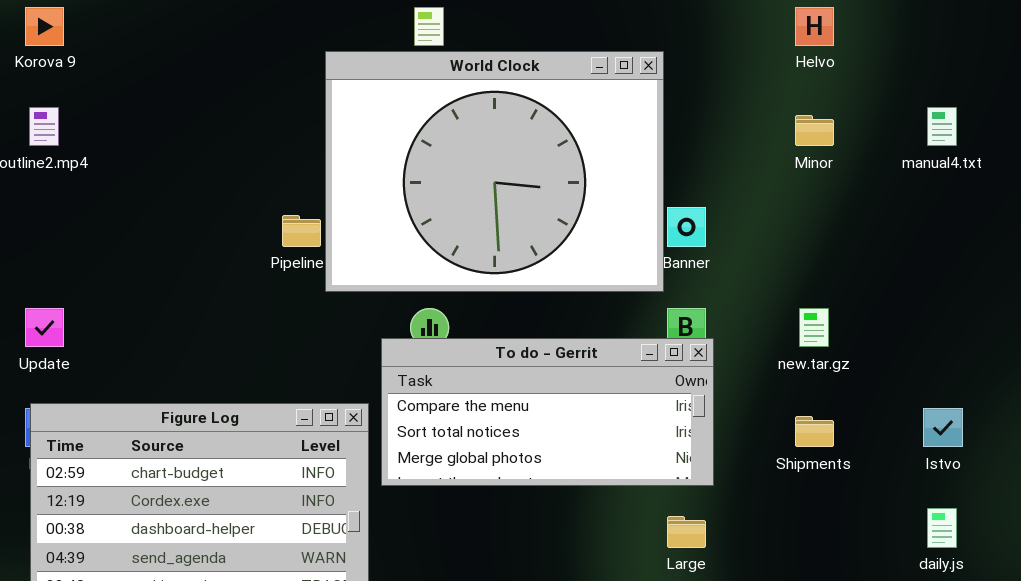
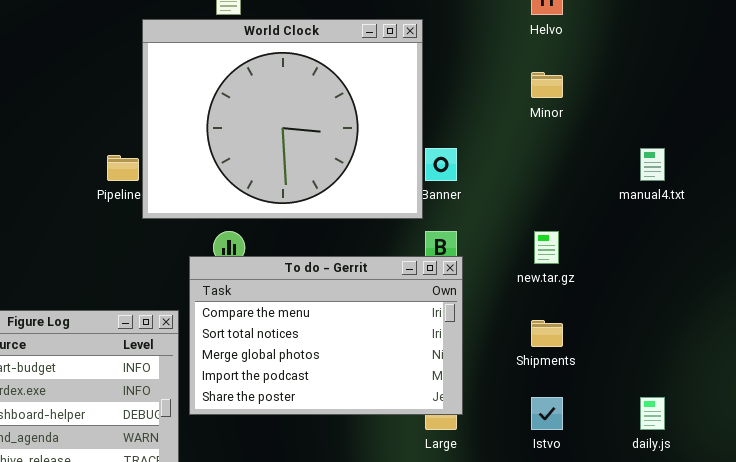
manual4.txt: [927,107,957,146] -> [640,148,665,181], moved
To do - Gerrit: [381,338,714,486] -> [189,256,463,415], resized
Istvo: [923,408,963,447] -> [531,397,563,430], moved

